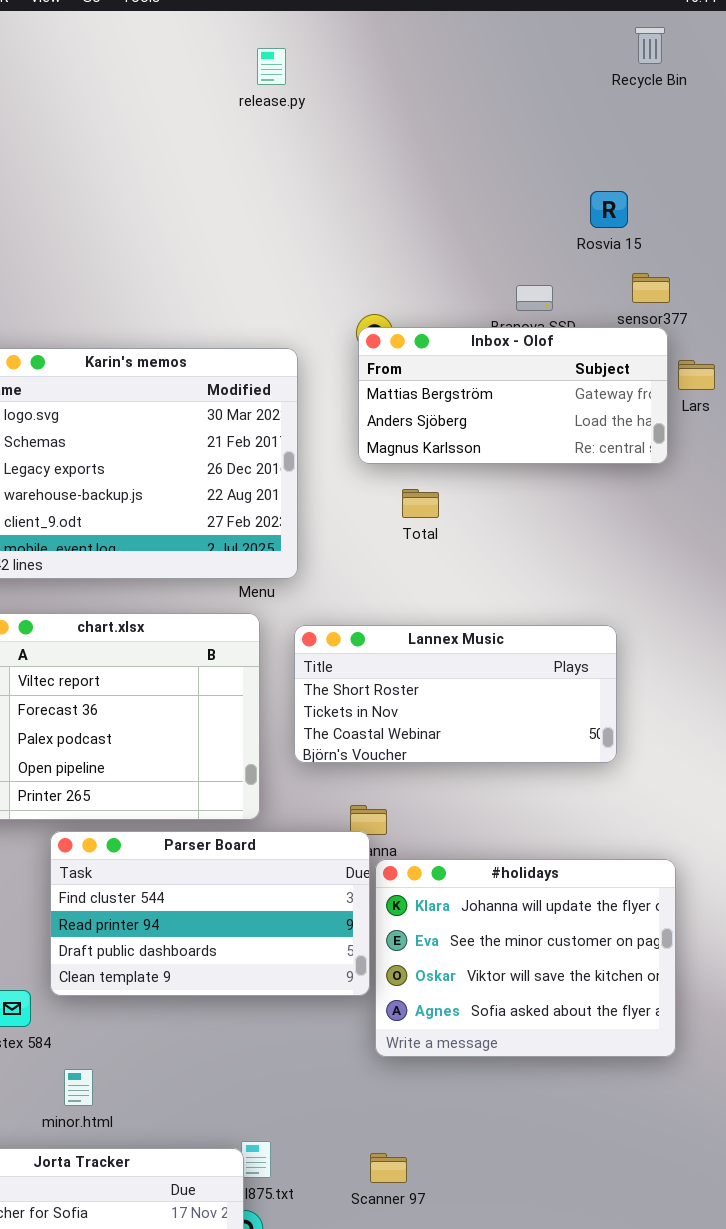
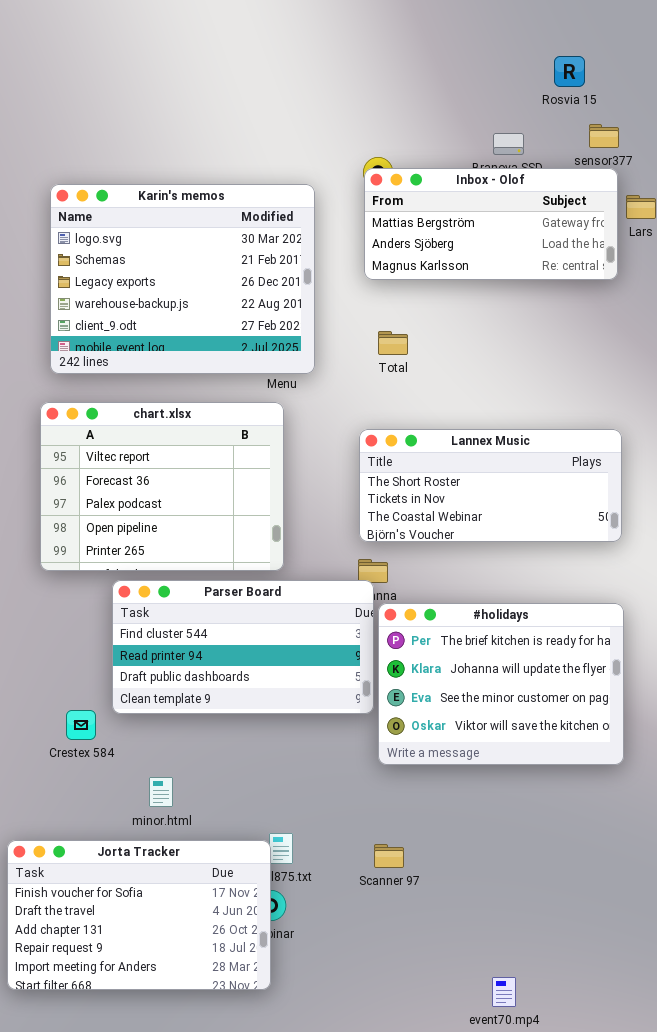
Total: [402,489,439,518] -> [378,331,408,355], moved
Lannex Music: [294,625,617,763] -> [359,429,622,542], moved
#holidays: [375,859,676,1057] -> [378,603,624,765], scrolled up 1 row
minor.html: [64,1069,93,1106] -> [149,777,173,807], moved

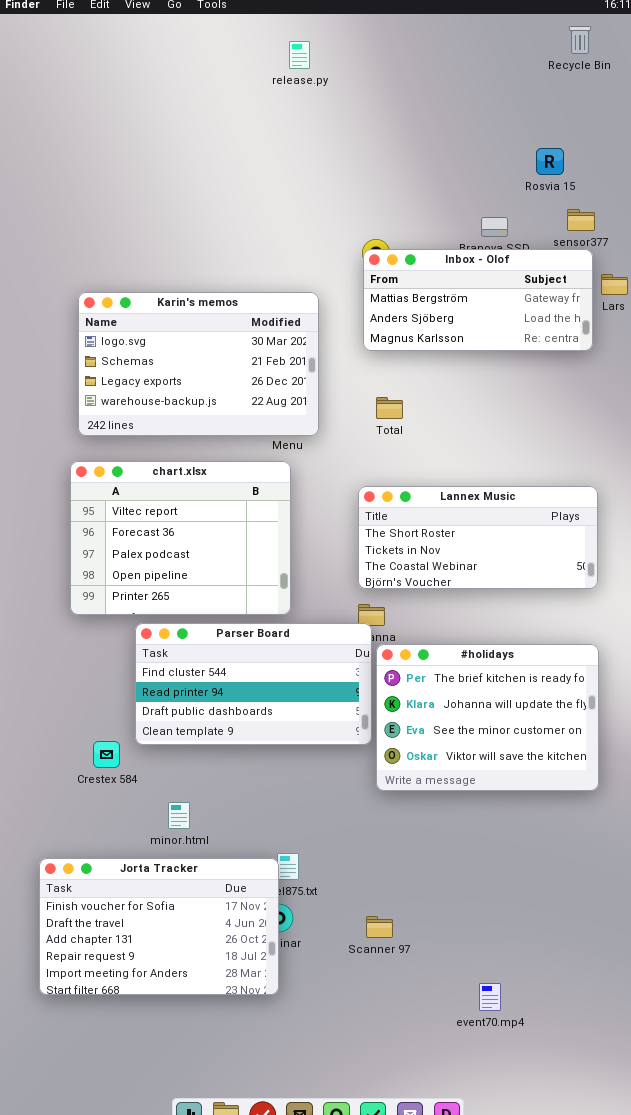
Karin's memos: [50,184,315,374] -> [78,292,319,436], resized
Scanner 97: [374,844,404,868] -> [366,916,393,938], moved

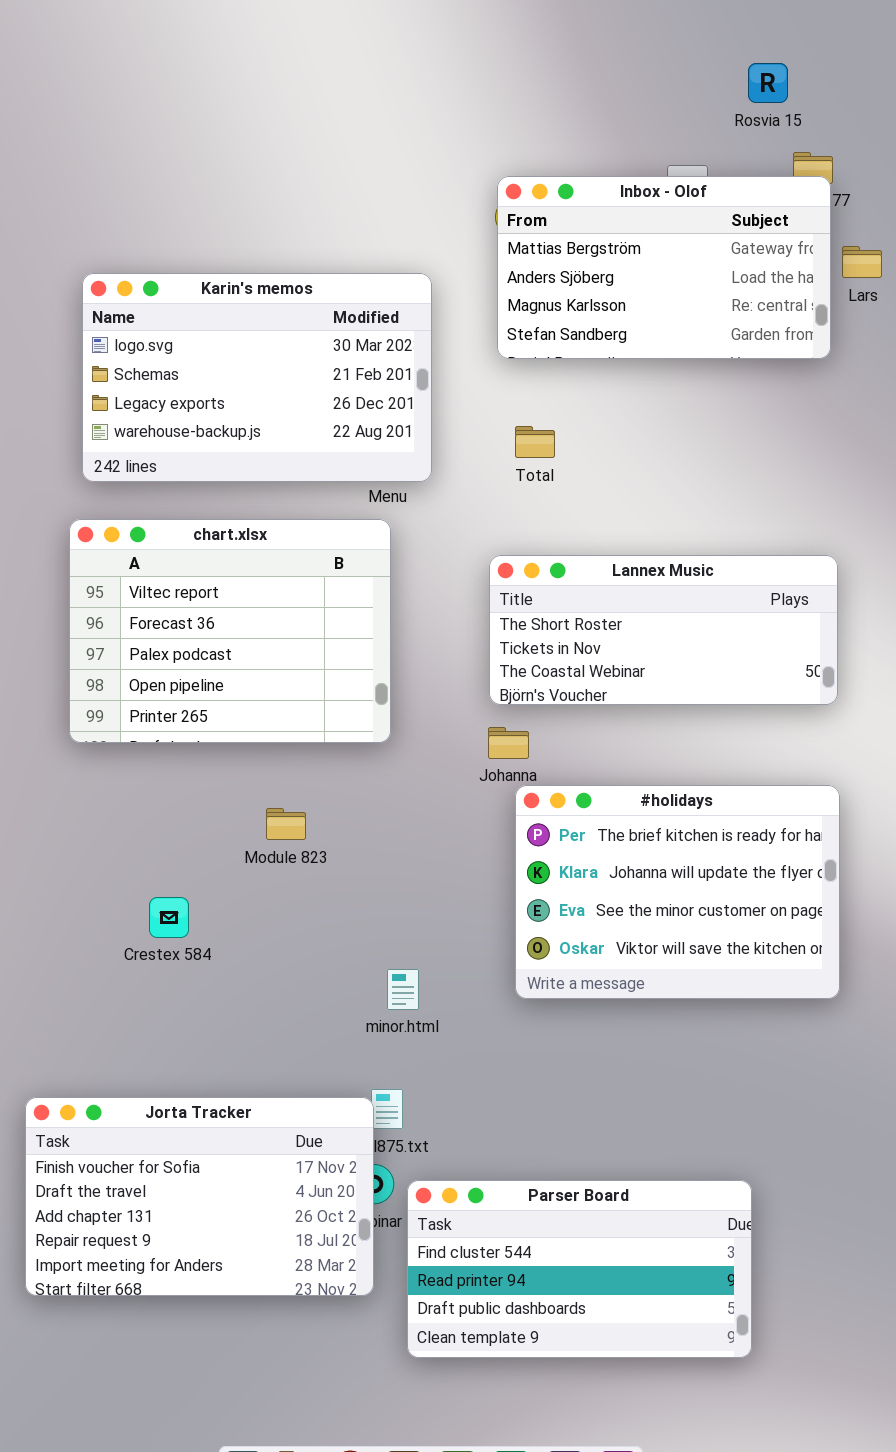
Inbox - Olof: [363,249,593,351] -> [497,176,831,359], resized
Parser Board: [135,623,372,745] -> [407,1180,752,1358], moved
Crestex 584: [93,741,120,768] -> [149,897,189,938], moved
minor.html: [168,802,190,829] -> [387,969,419,1010], moved

